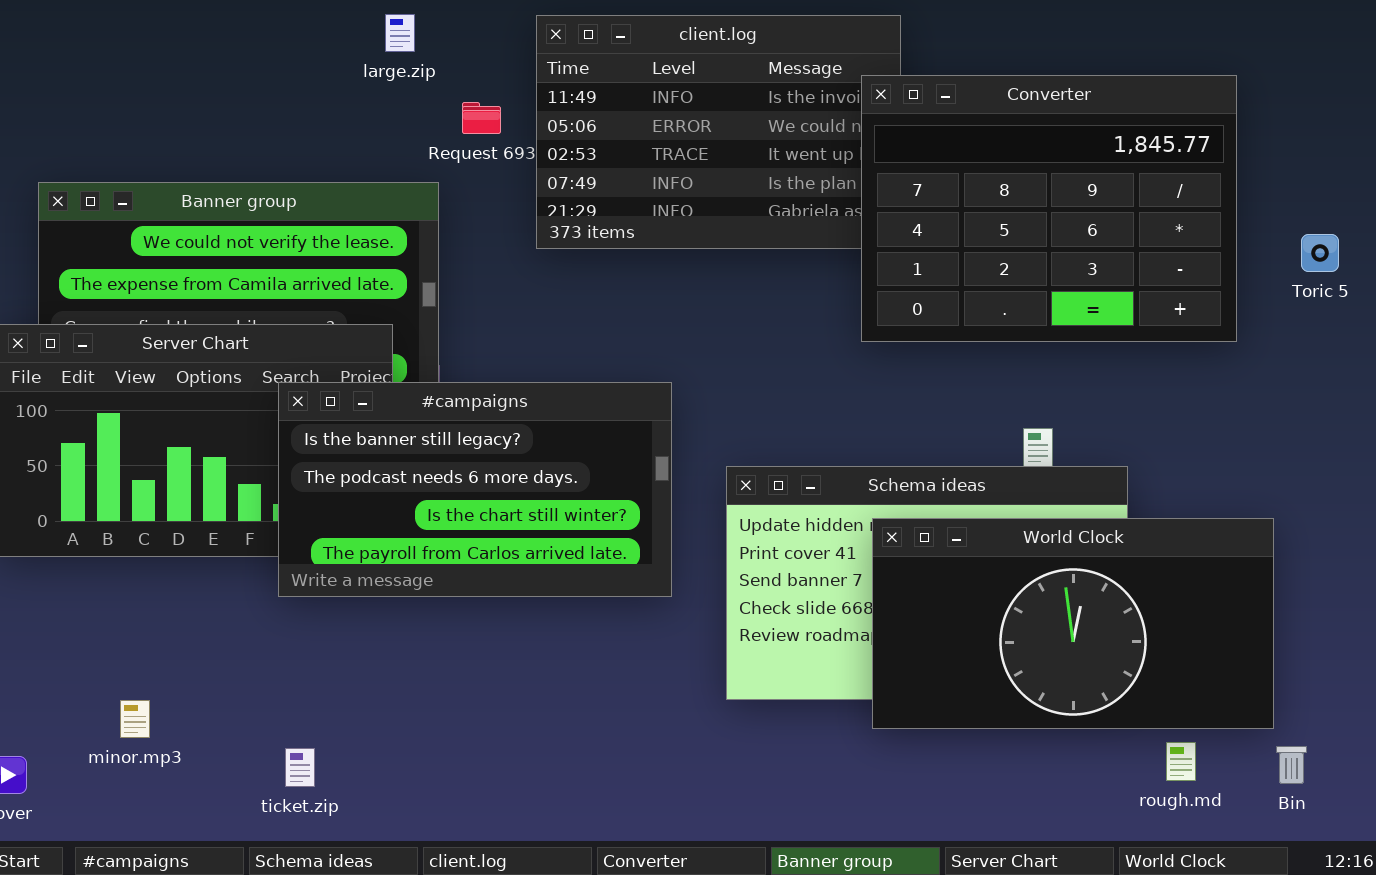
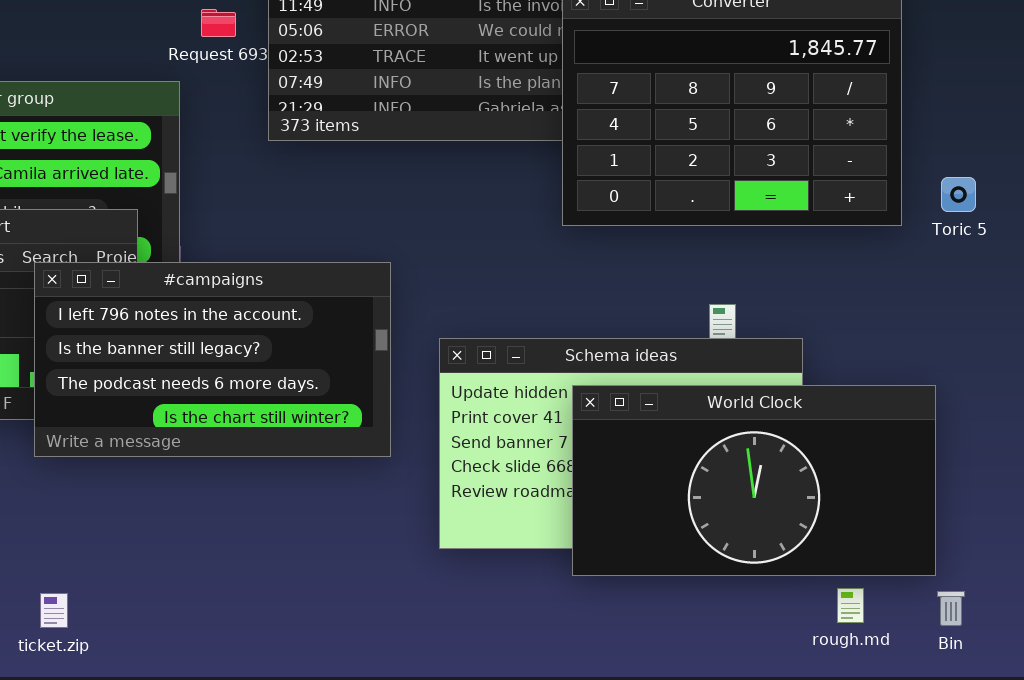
Toric 5: [1301,234,1339,272] -> [941,177,976,212], moved
#campaigns: [278,382,672,597] -> [34,262,391,457], scrolled up 1 row

